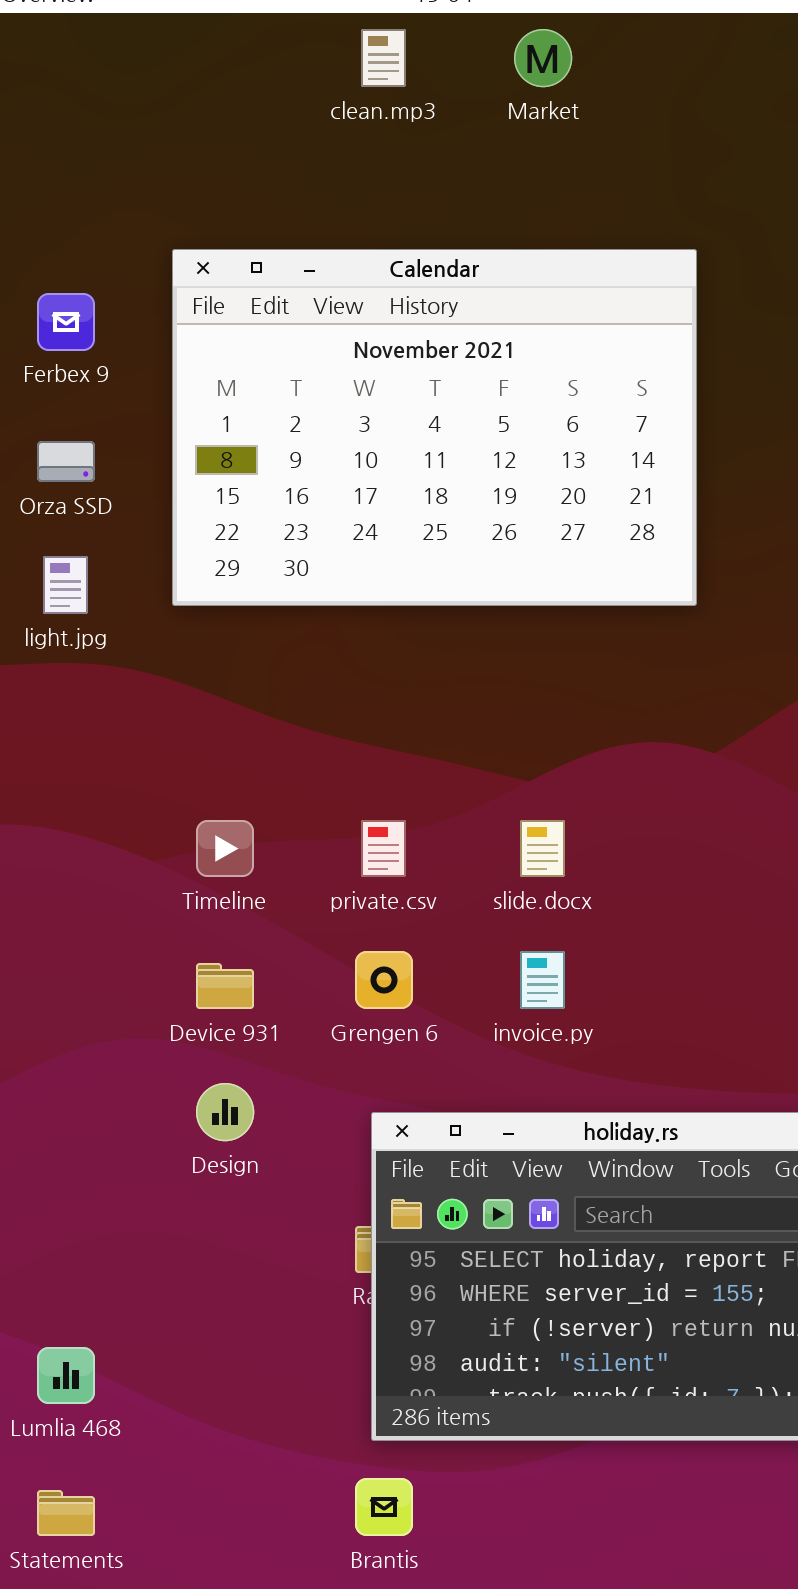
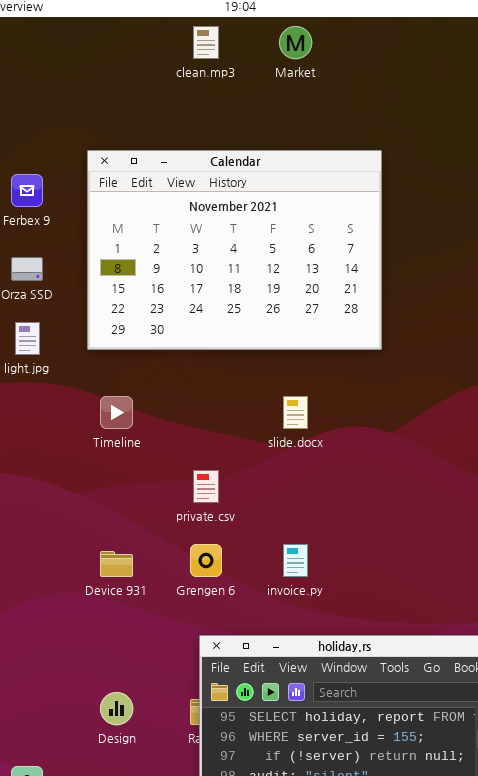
Timeline: [196,820,254,877] -> [100,396,133,429], moved
slide.docx: [520,820,565,877] -> [283,396,308,429], moved
Design: [196,1083,254,1141] -> [100,692,133,725], moved

